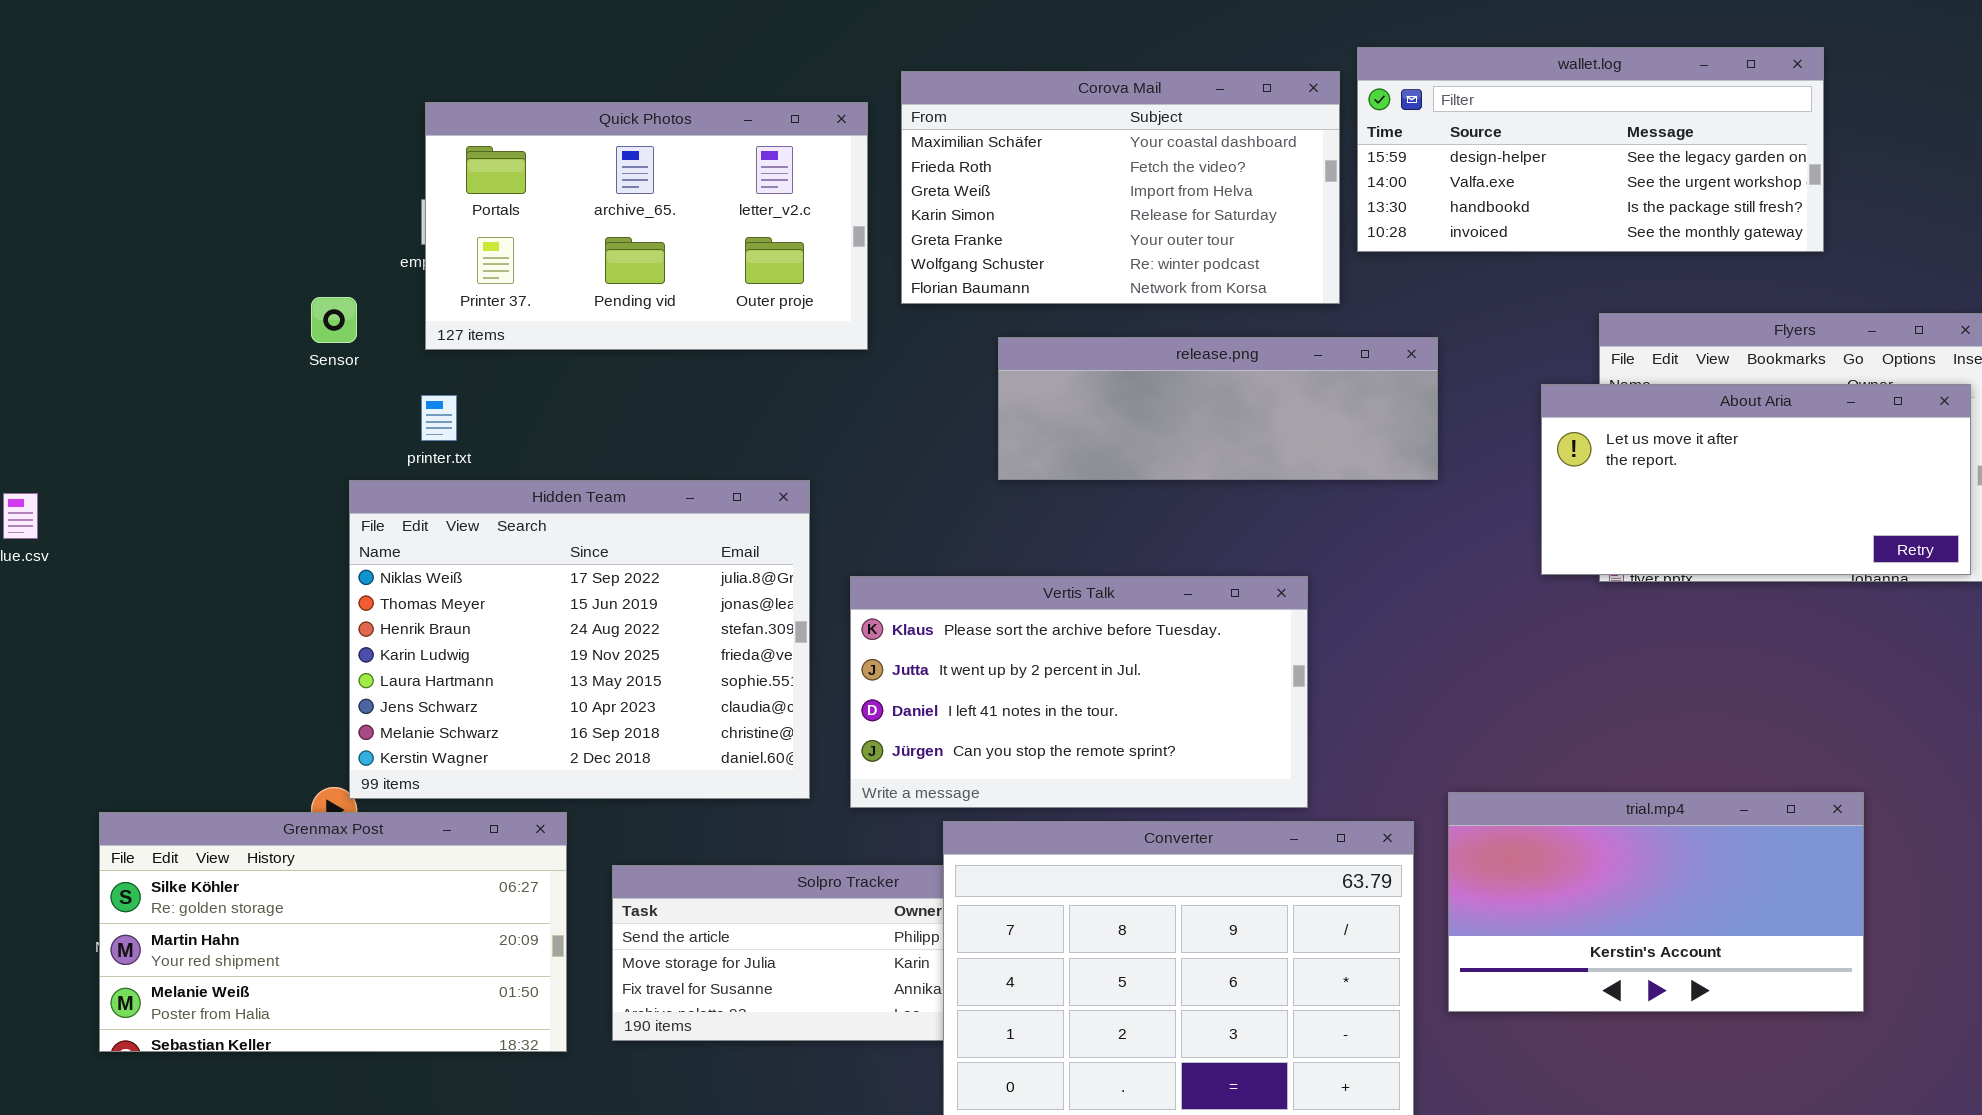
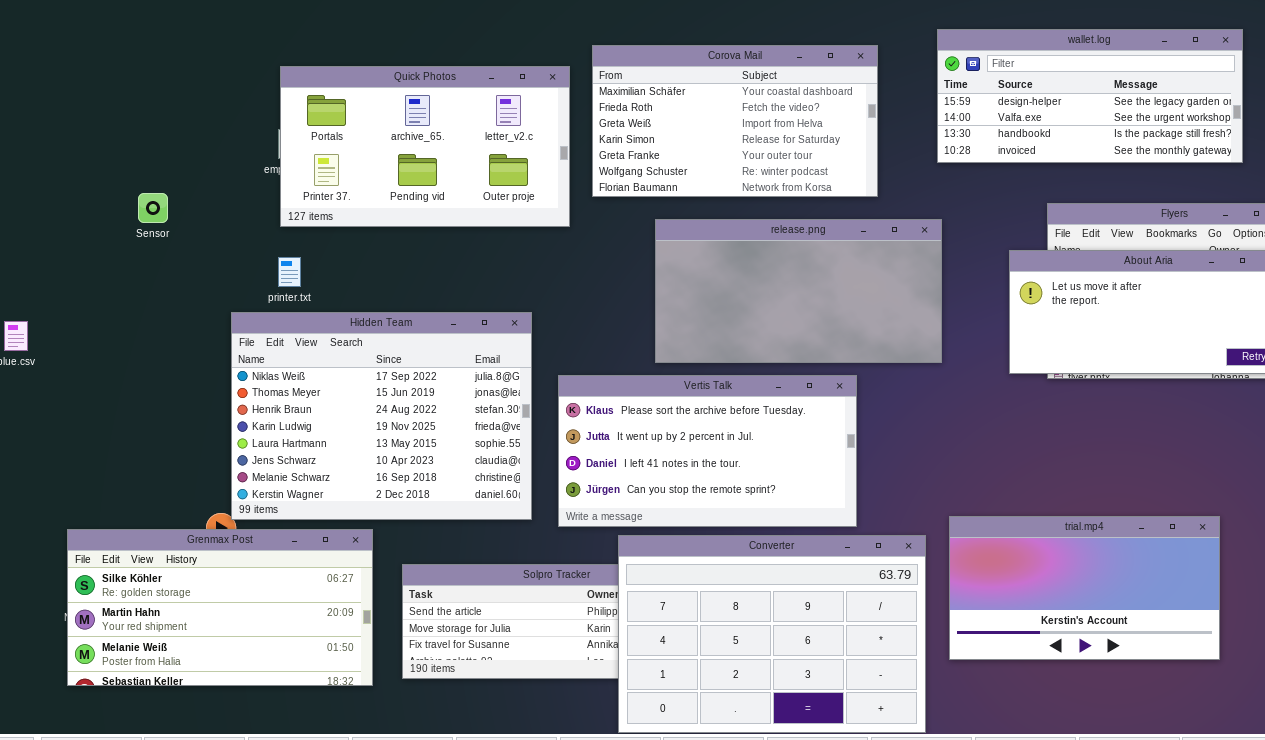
wallet.log: [1357,47,1824,252] -> [937,29,1243,163], moved
Sensor: [311,297,357,343] -> [138,193,168,223], moved
release.png: [998,337,1438,480] -> [655,219,942,363], resized

